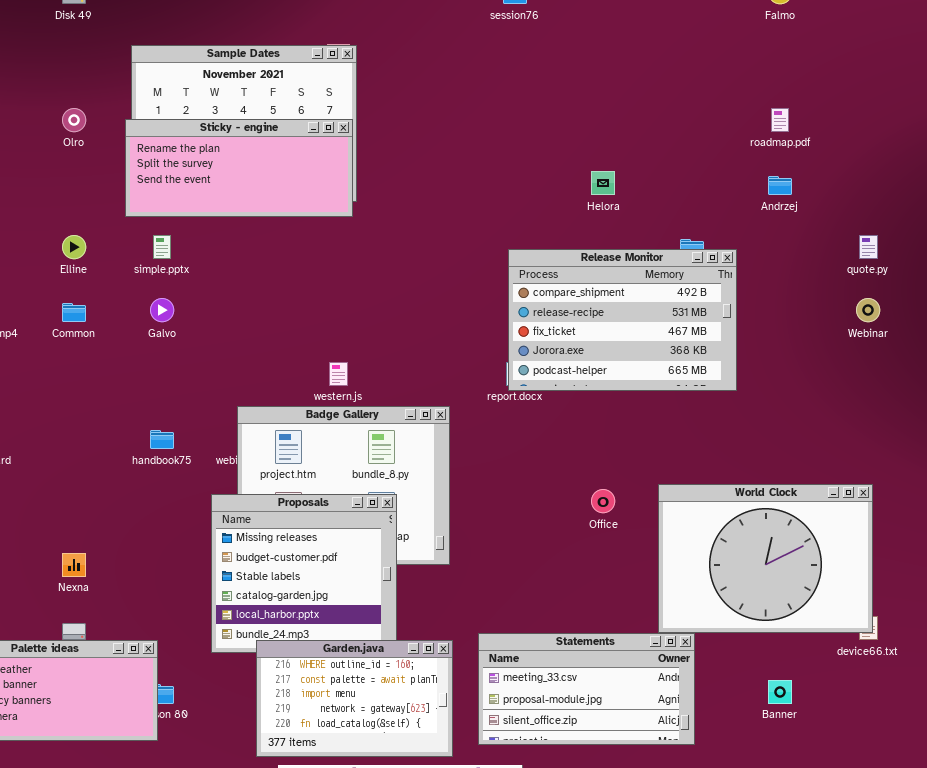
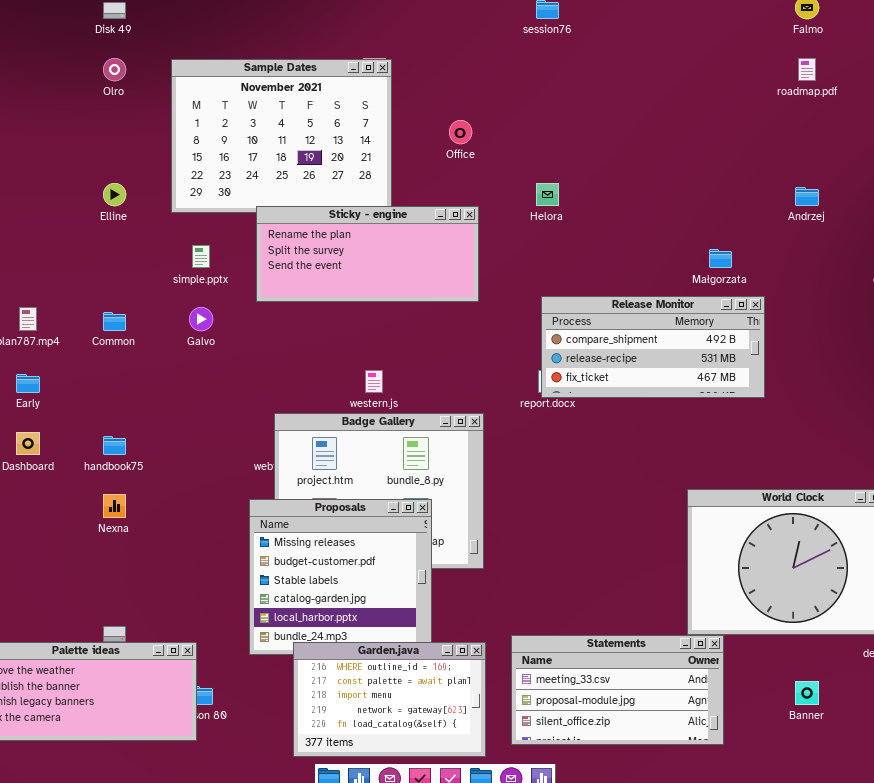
Olro: [62,108,86,132] -> [103,58,126,81], moved
roadmap.pdf: [771,108,789,132] -> [798,58,816,81], moved
Sticky - engine: [125,119,353,217] -> [256,206,479,302], moved
Helora: [591,171,615,195] -> [536,183,559,206], moved
Elline: [62,235,86,259] -> [103,183,126,206], moved
Release Monitor: [508,249,737,391] -> [541,296,765,398], resized
handbook75: [150,430,174,449] -> [103,436,126,455], moved
Office: [591,489,615,513] -> [449,120,472,144], moved
Nexna: [62,553,86,577] -> [103,494,126,518], moved

